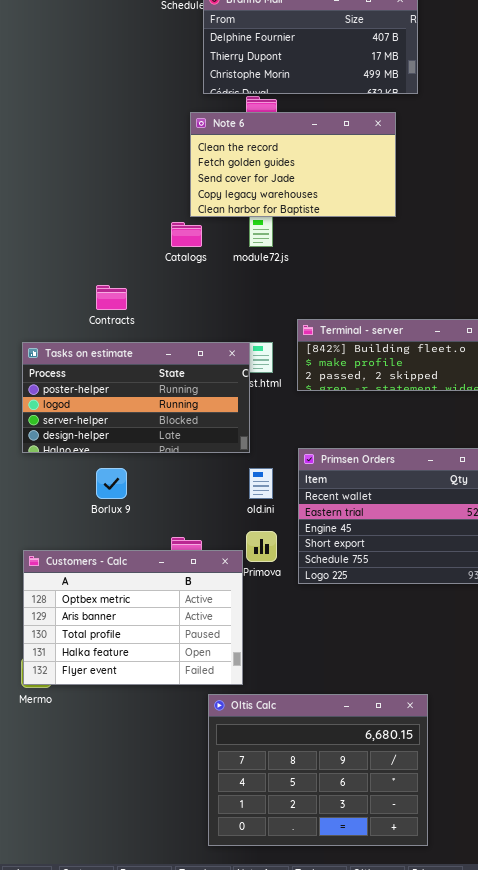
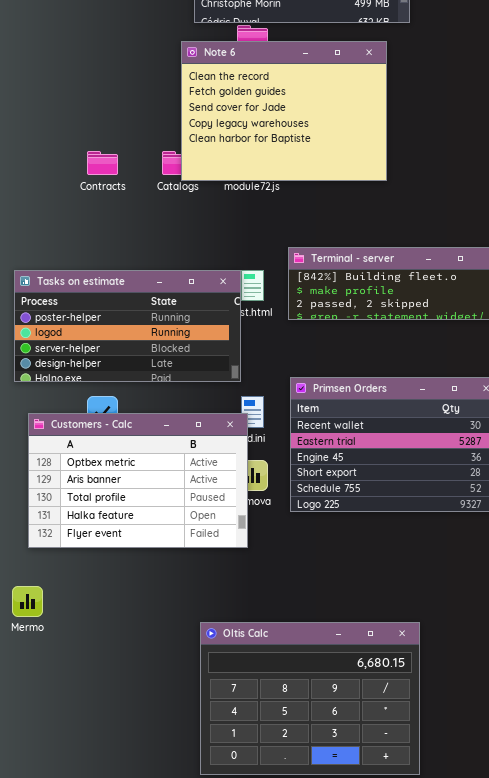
Note 6: [190,112,396,217] -> [181,41,387,181], resized
Contracts: [96,285,127,310] -> [87,151,118,175], moved
Customers - Calc: [23,550,243,685] -> [28,413,248,548], moved

